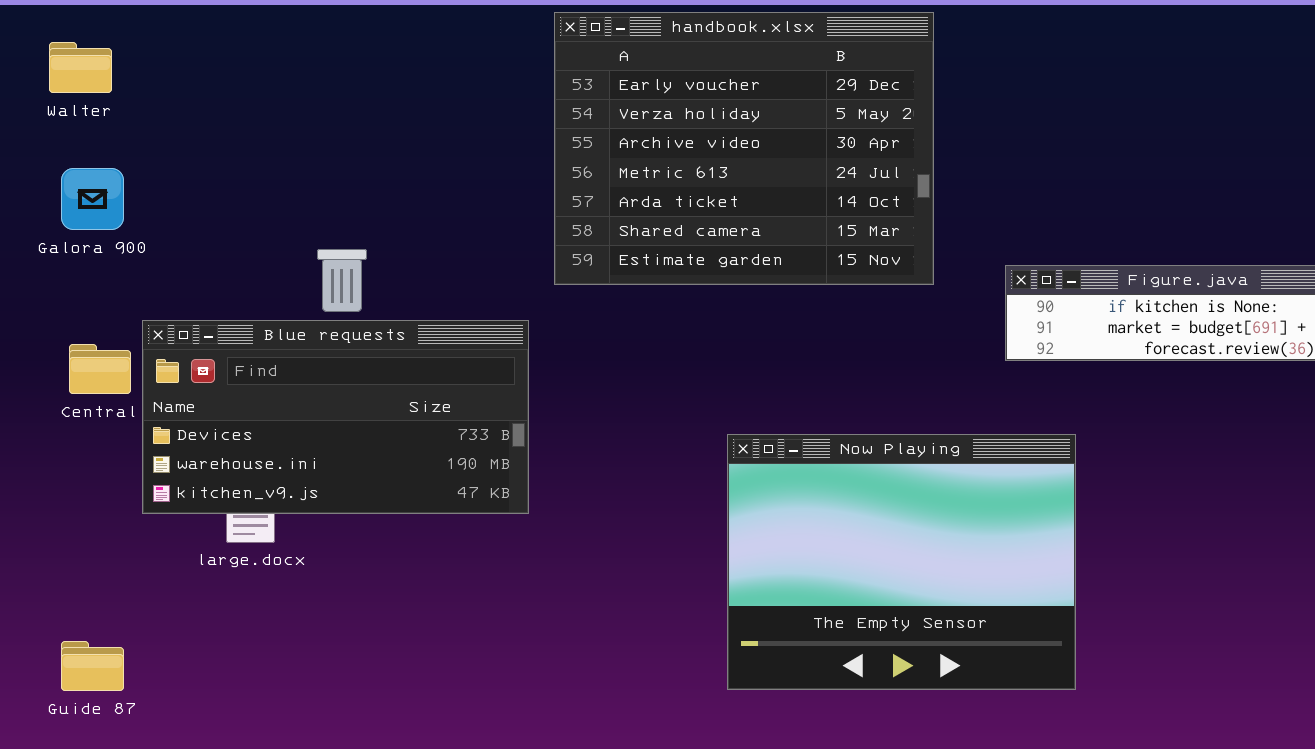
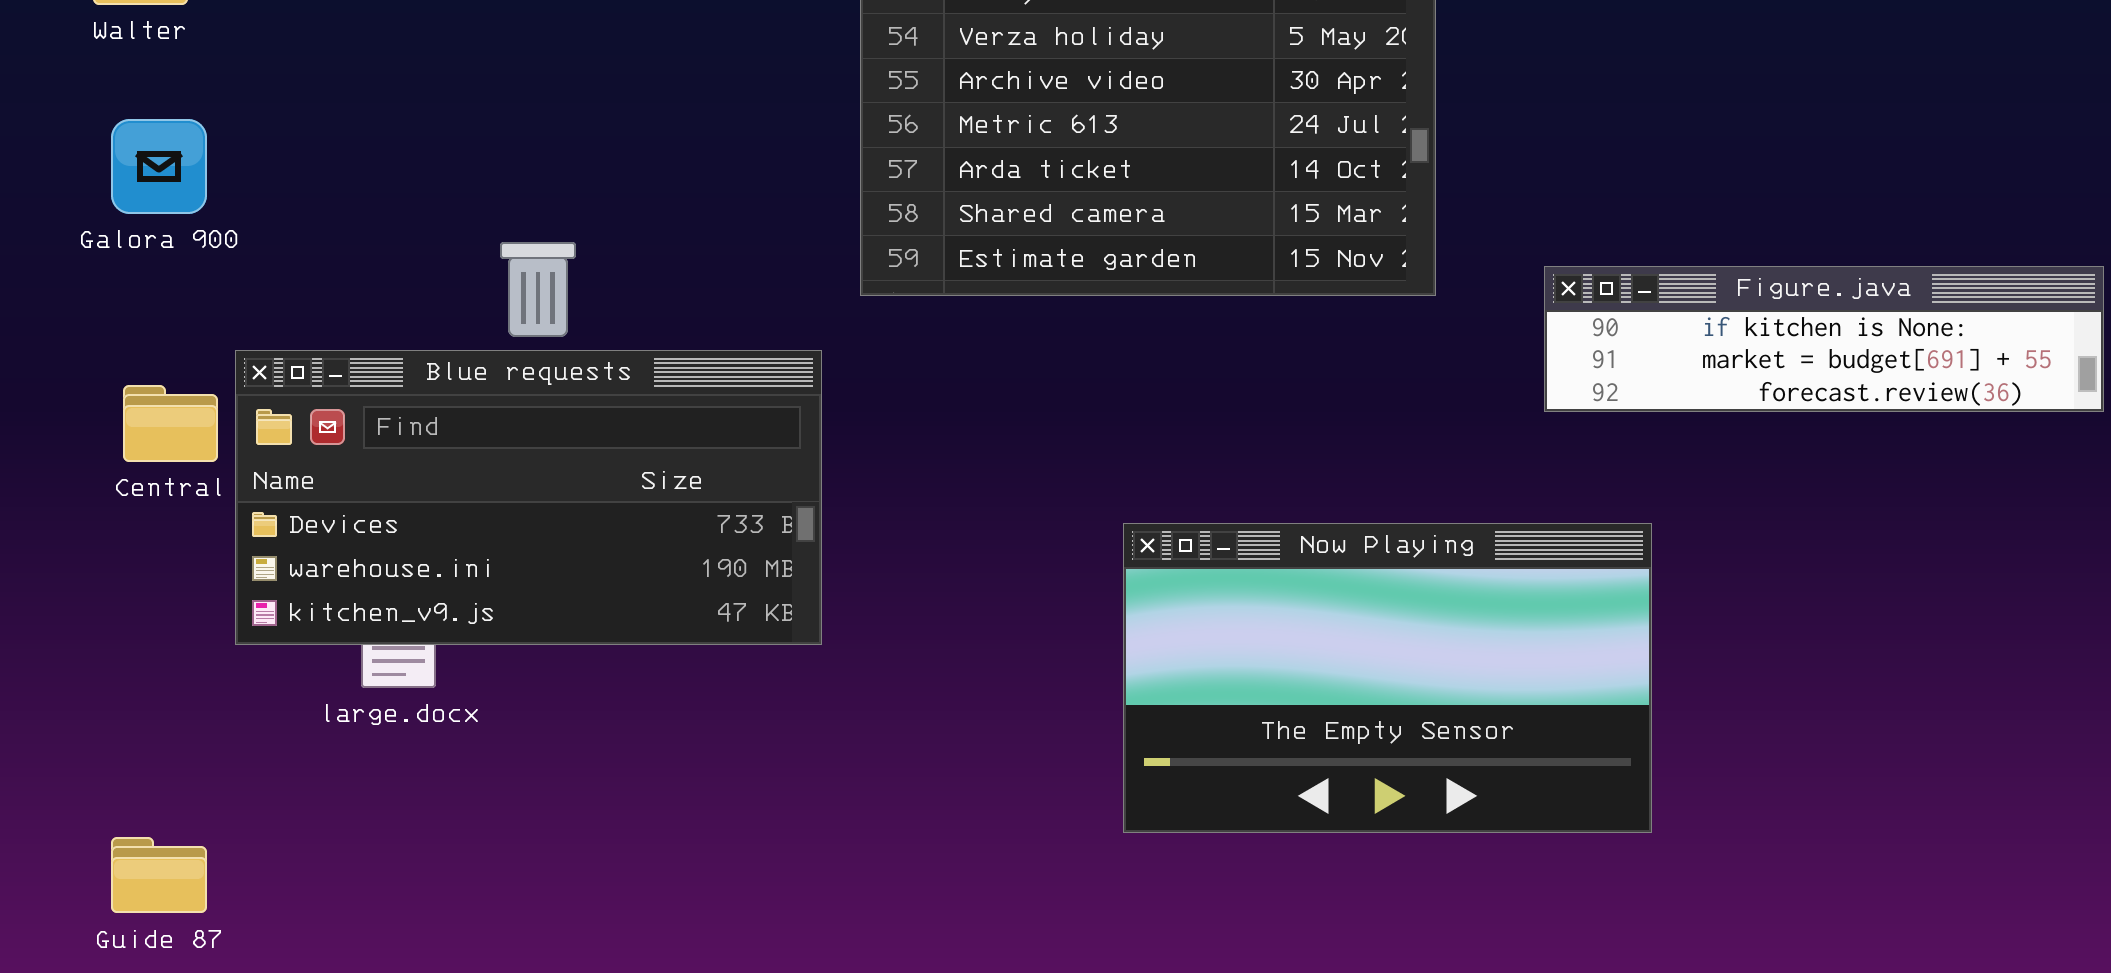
Now Playing: [727,434,1076,690] -> [1123,523,1652,833], resized

